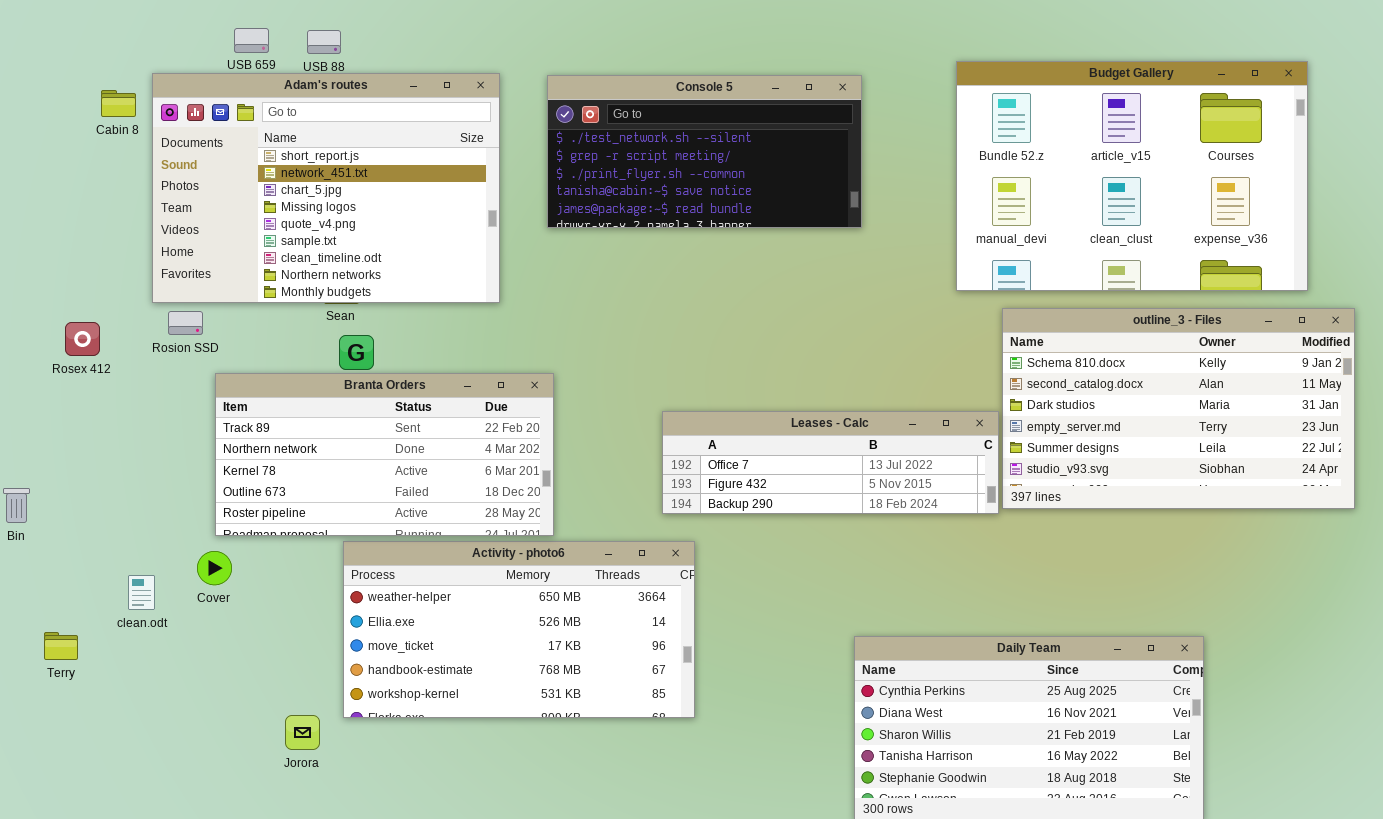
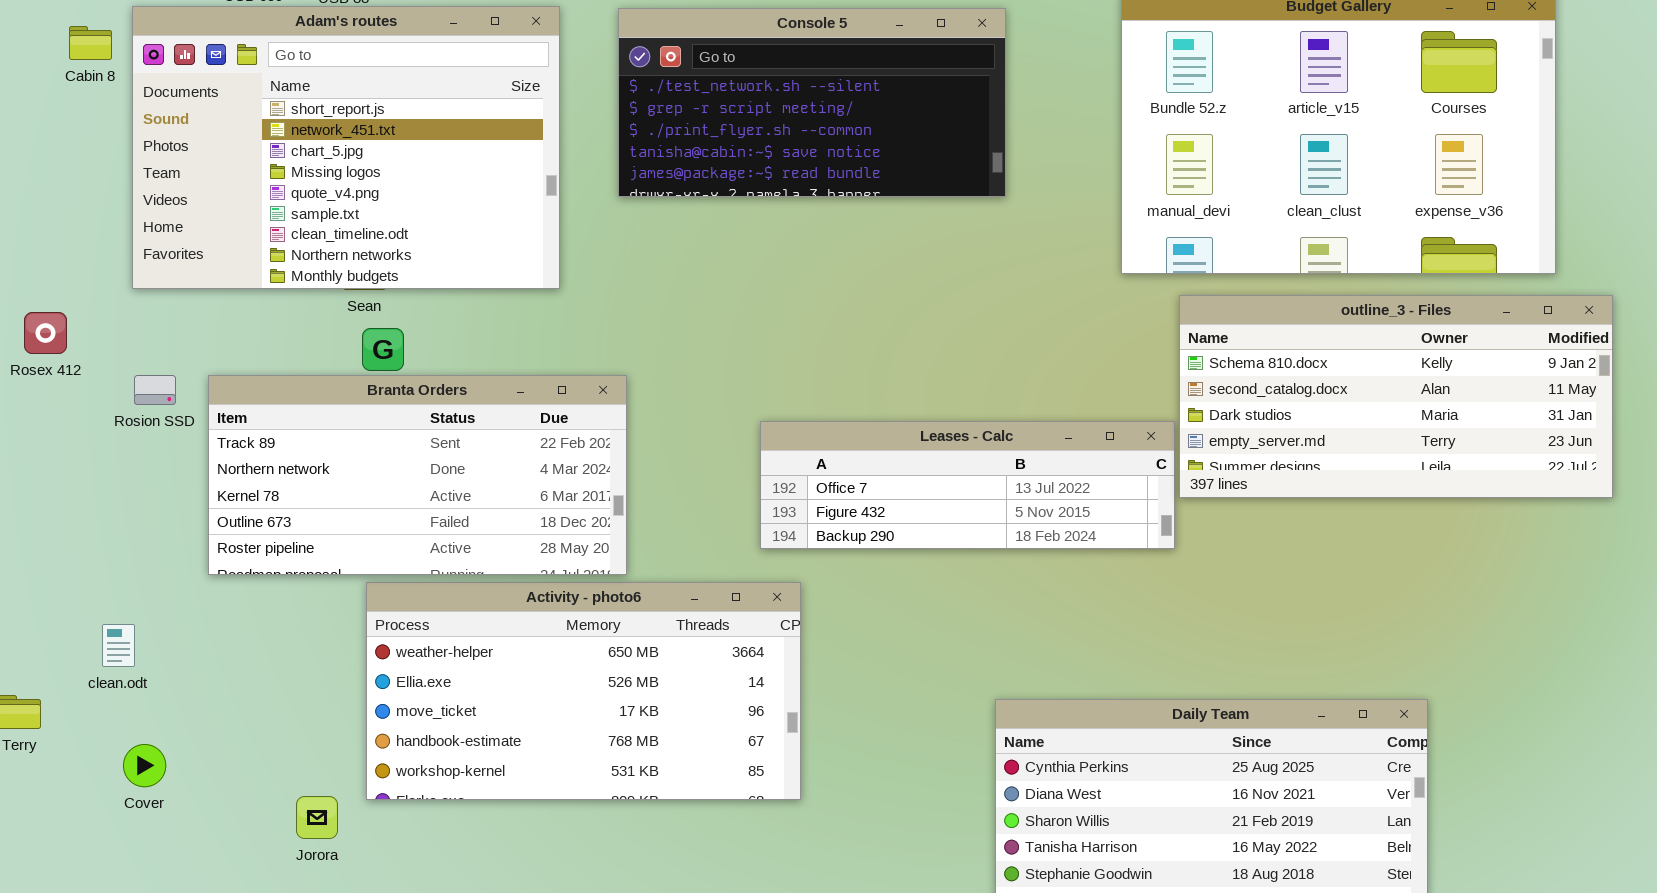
outline_3 - Files: [1002,308,1355,509] -> [1179,295,1613,498], resized
Rosion SSD: [168,311,203,335] -> [134,375,176,405], moved
Cover: [197,551,232,585] -> [123,744,166,787], moved

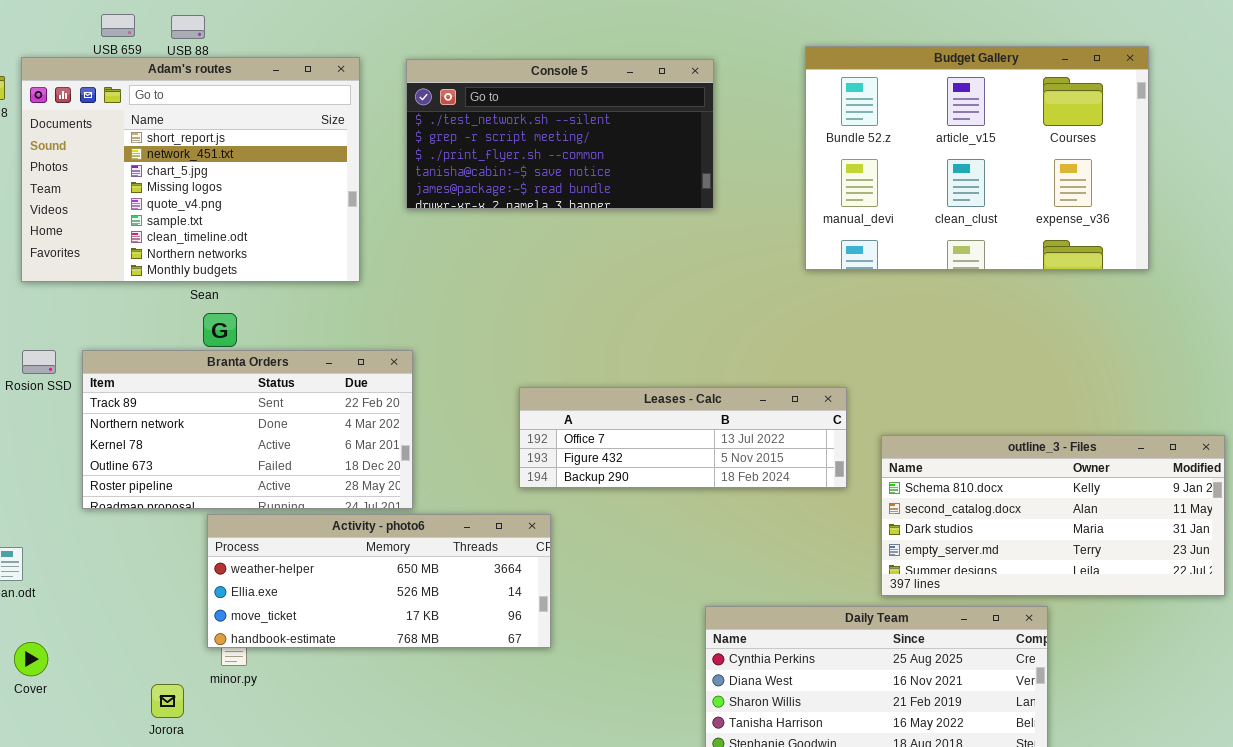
outline_3 - Files: [1179,295,1613,498] -> [881,435,1225,596], moved
Activity - photo6: [366,582,801,800] -> [207,514,551,648], resized

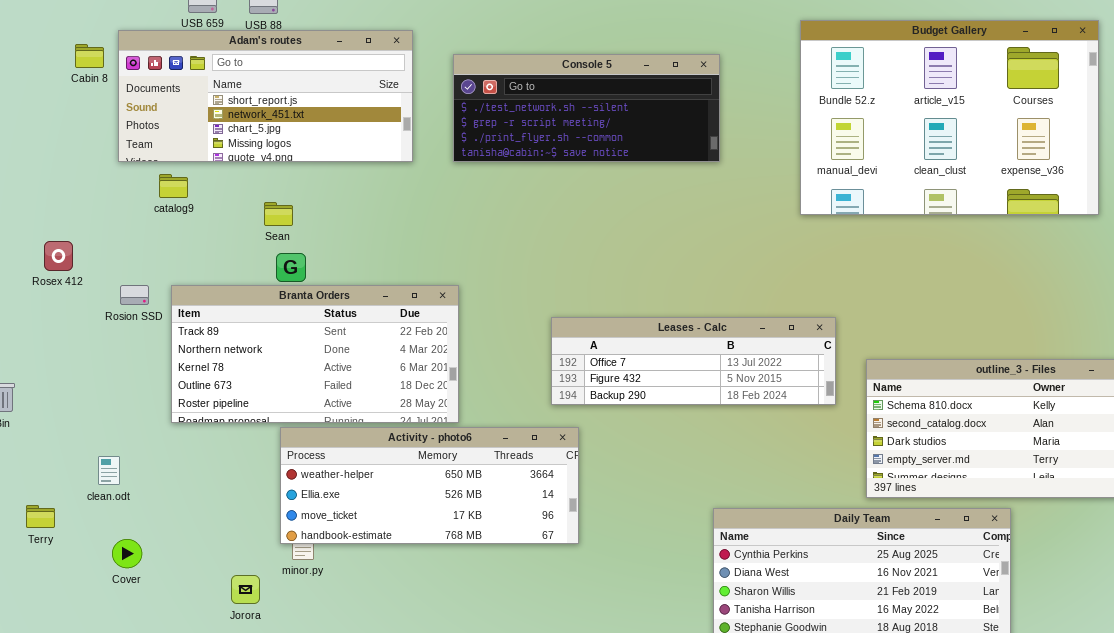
Adam's routes: [21,57,360,282] -> [118,30,413,162], resized
Console 5: [406,59,714,209] -> [453,54,720,162], resized

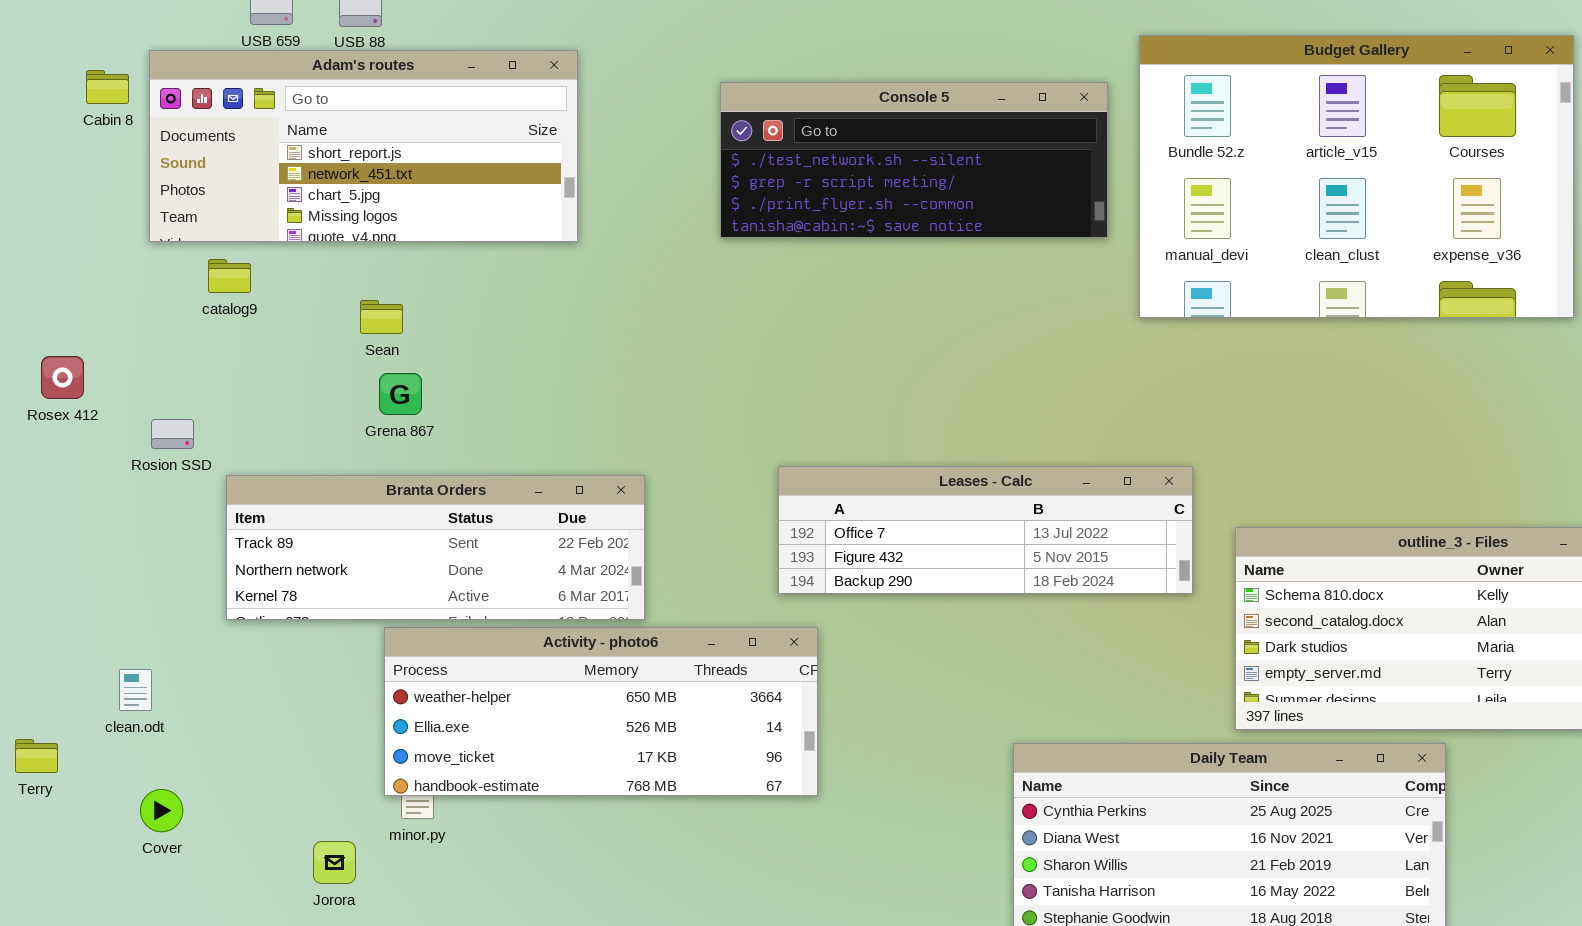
Console 5: [453,54,720,162] -> [720,82,1108,238], moved
Branta Orders: [171,285,459,423] -> [226,475,645,620], resized

